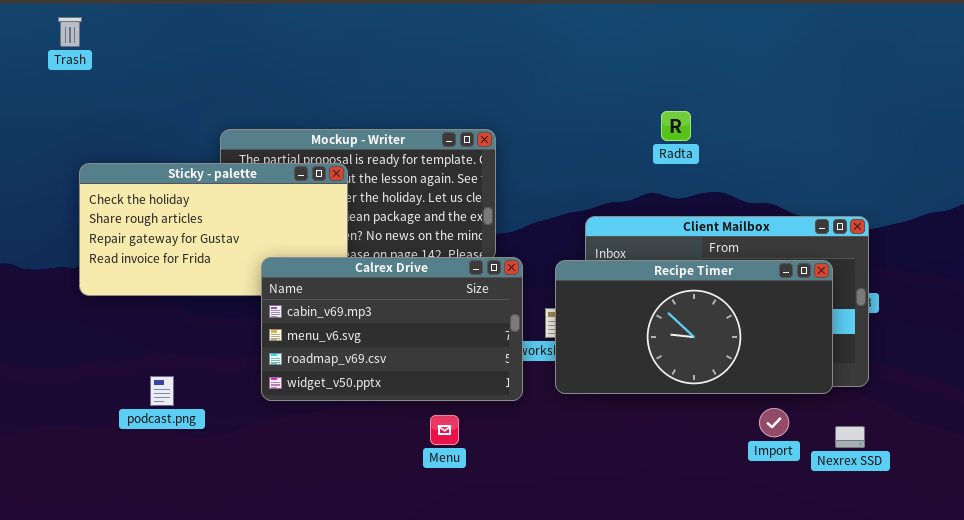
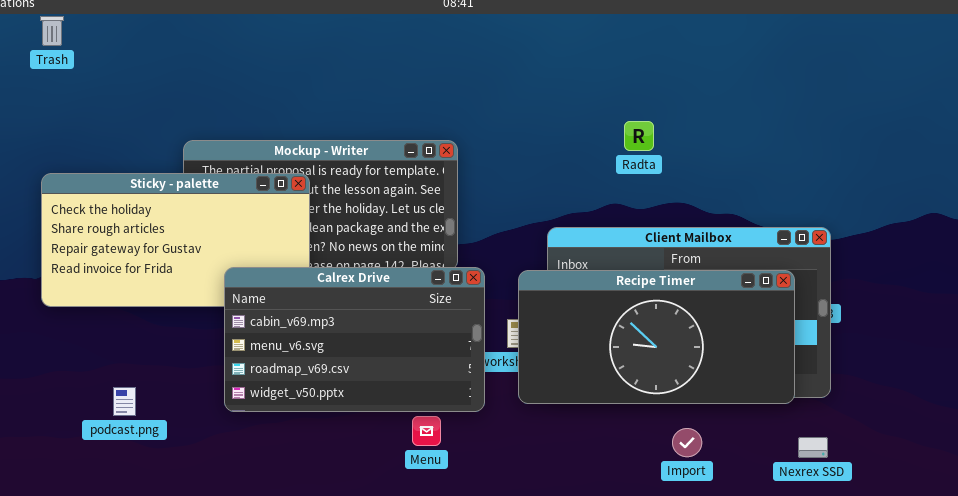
Trash: [58,17,82,47] -> [40,16,64,46], moved
Import: [759,408,789,437] -> [672,428,702,457], moved
Menu: [430,415,459,445] -> [412,416,441,446], moved

